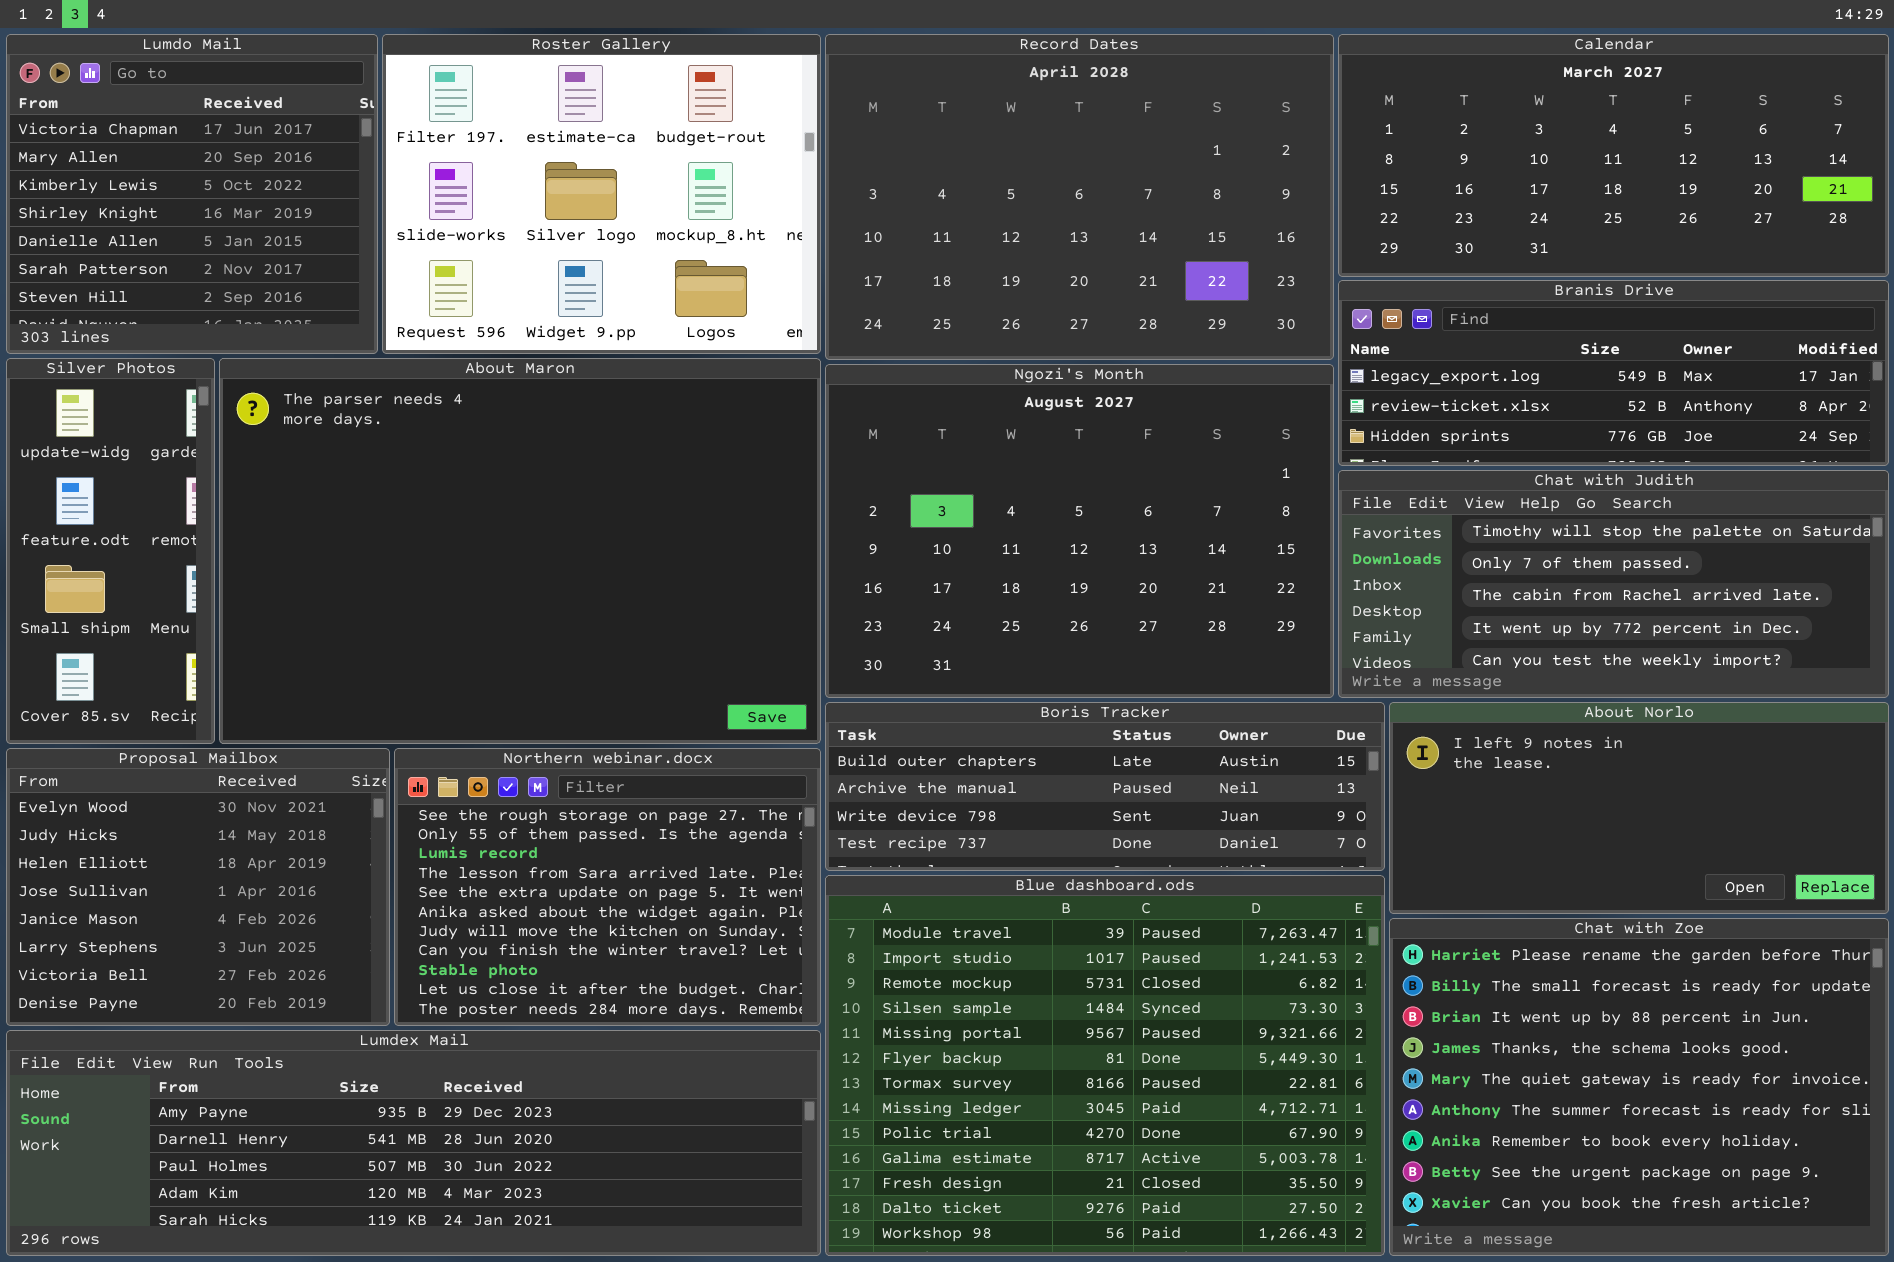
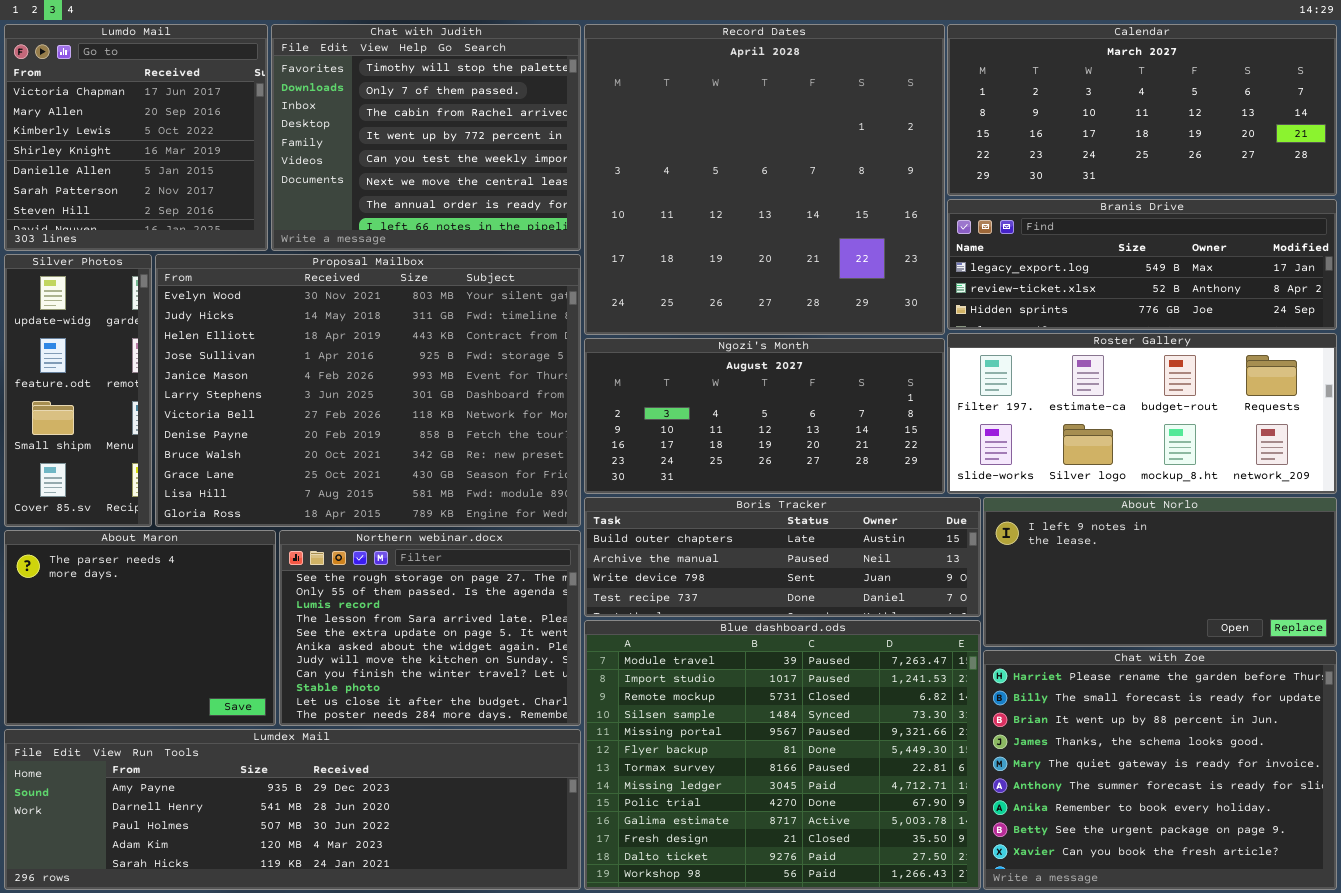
Roster Gallery: [382,34,821,354] -> [947,333,1337,494], moved, resized
Record Dates: [825,34,1334,360] -> [584,24,945,335], resized
About Maron: [219,358,821,744] -> [4,530,276,726], moved, resized
Ngozi's Month: [825,364,1334,698] -> [584,338,945,494], resized
Chat with Judith: [1338,470,1889,698] -> [271,24,581,251], moved, resized
Proposal Mailbox: [6,748,390,1026] -> [155,254,581,527], moved, resized

